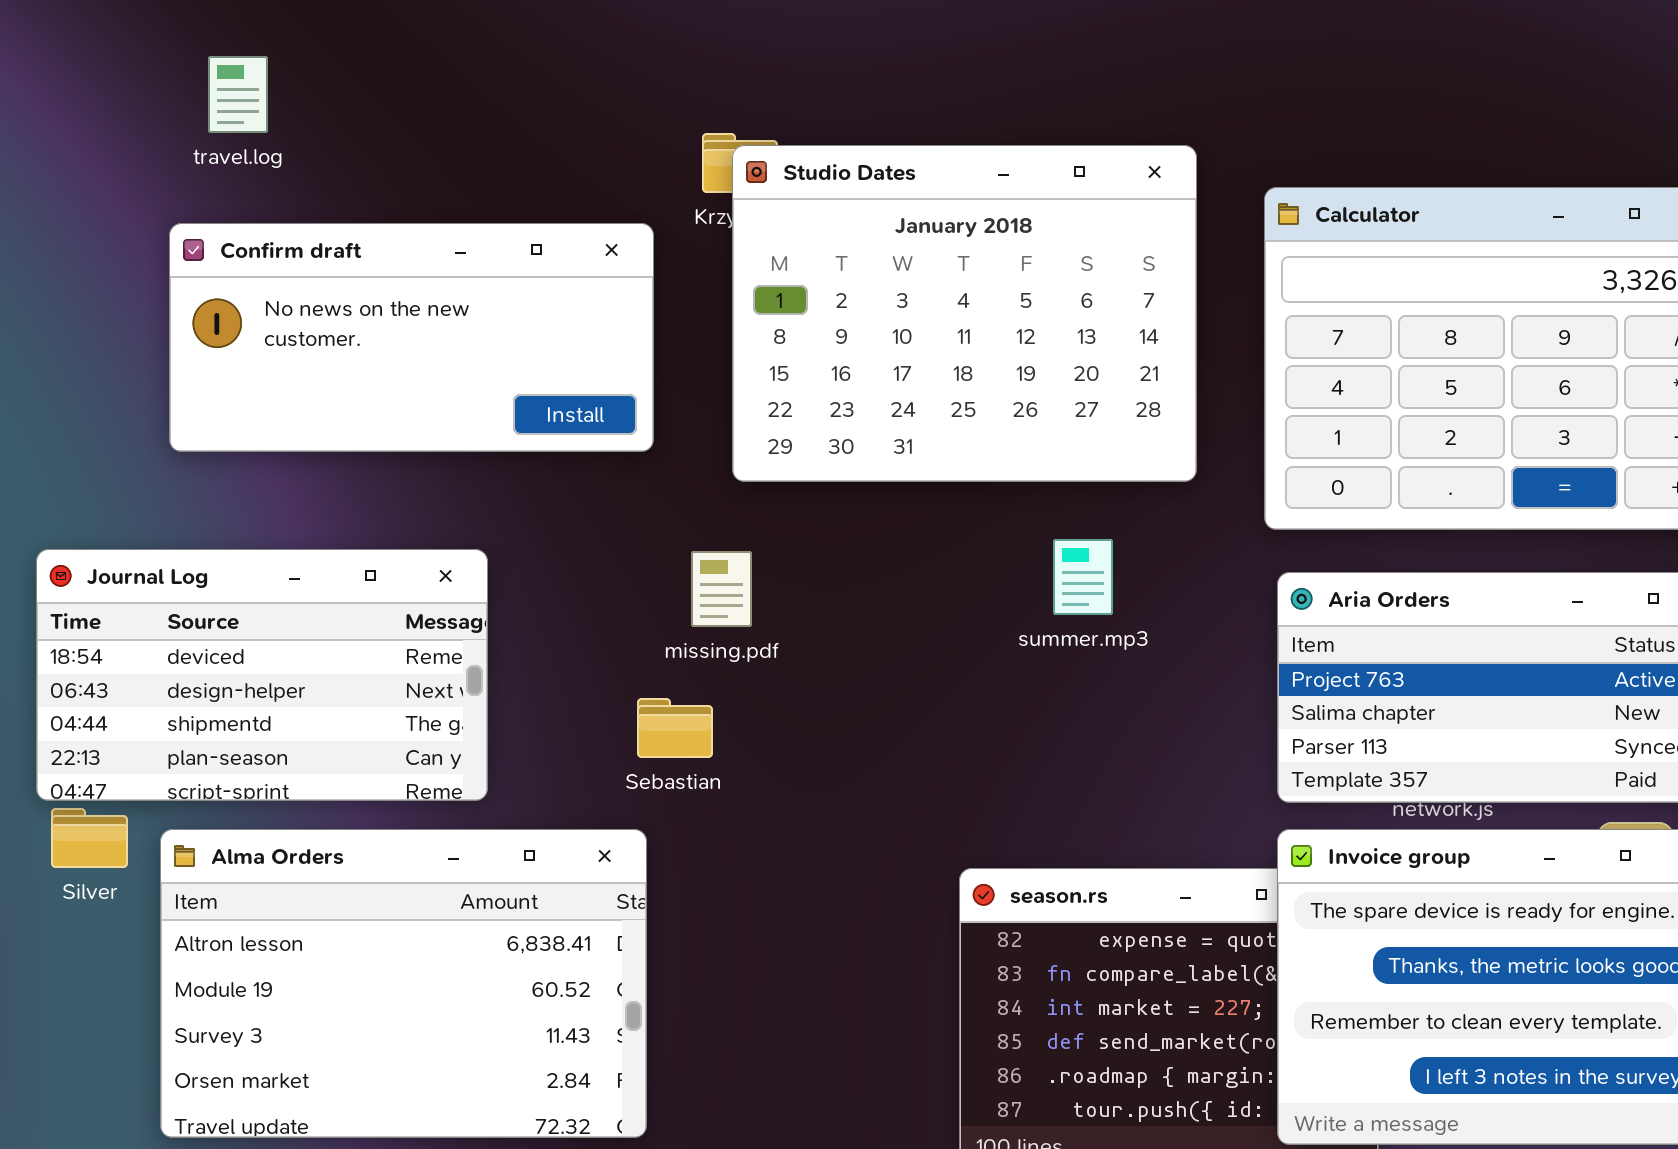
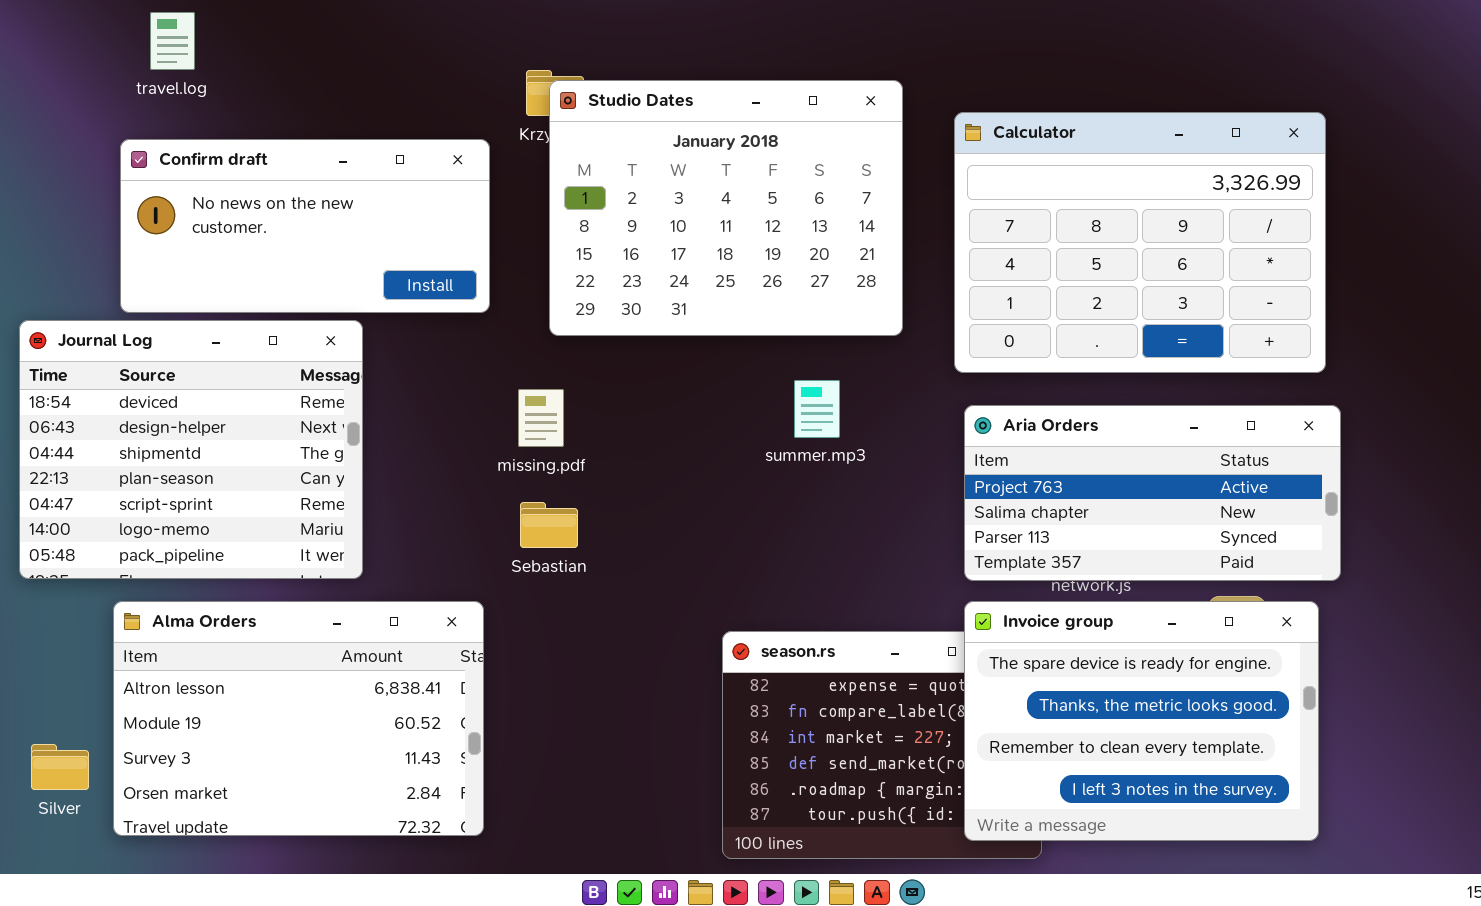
Journal Log: [36,549,488,801] -> [19,320,363,579], resized
Sebastian: [637,698,713,758] -> [520,502,578,548], moved
Silver: [51,808,128,868] -> [31,744,89,790], moved

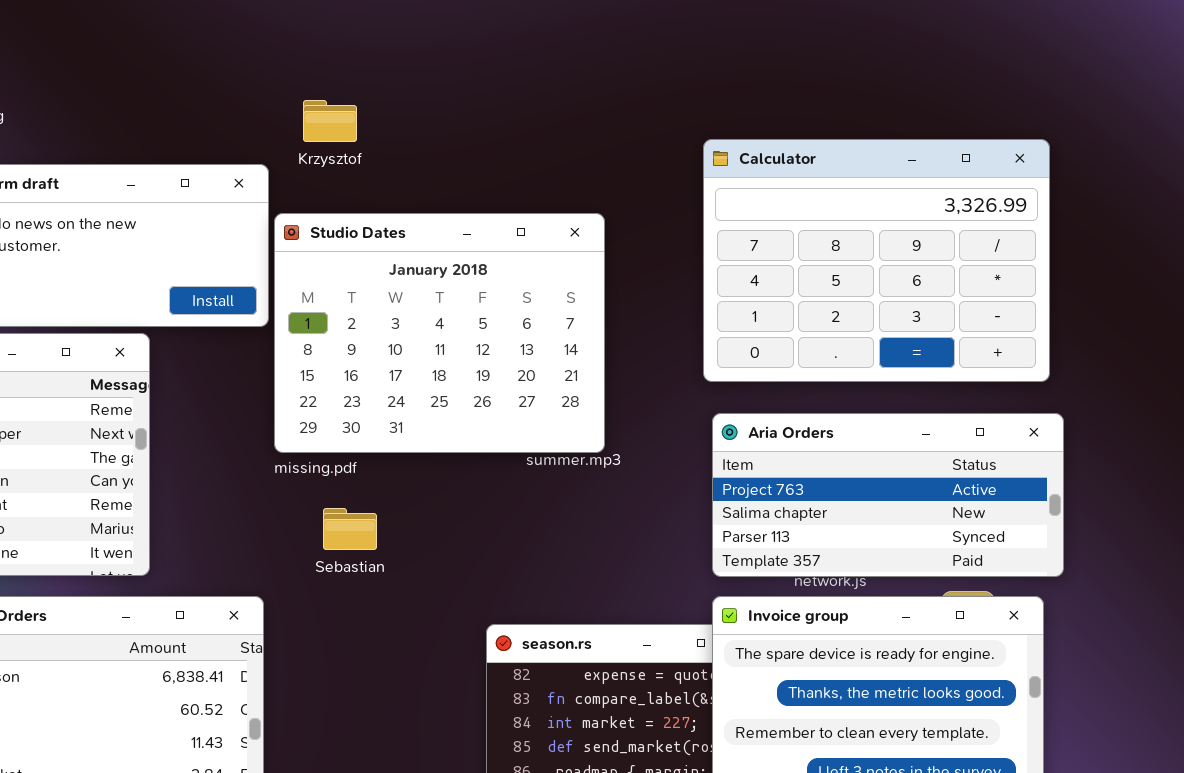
Studio Dates: [549,80,903,336] -> [274,213,605,453], moved
Sebastian: [520,502,578,548] -> [323,508,377,550], moved

